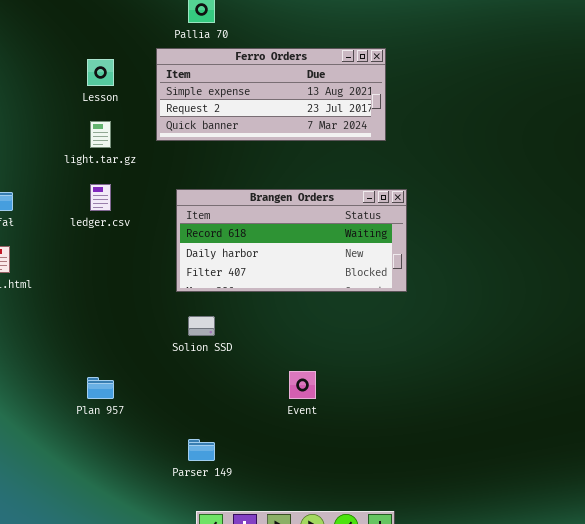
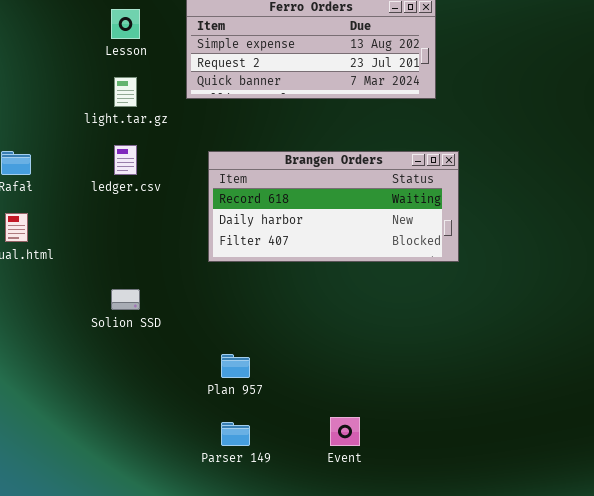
Solion SSD: [188,316,215,336] -> [111,289,140,310], moved
Event: [289,371,316,399] -> [330,417,360,446], moved
Plan 957: [87,377,114,399] -> [221,354,250,378], moved

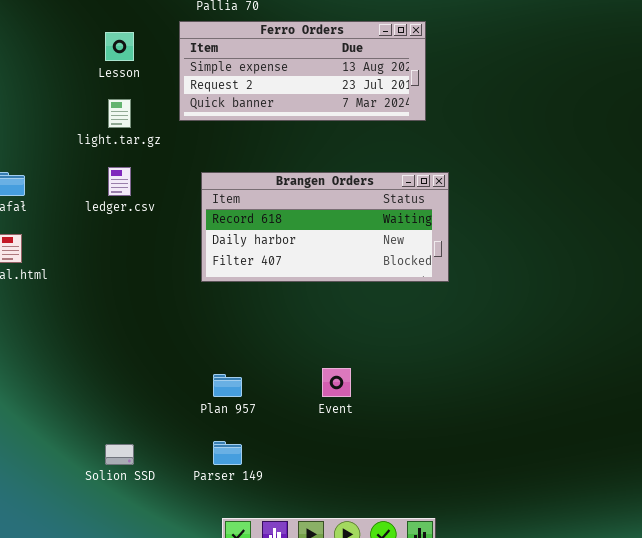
Solion SSD: [111,289,140,310] -> [105,444,134,465], moved
Event: [330,417,360,446] -> [322,368,351,397], moved

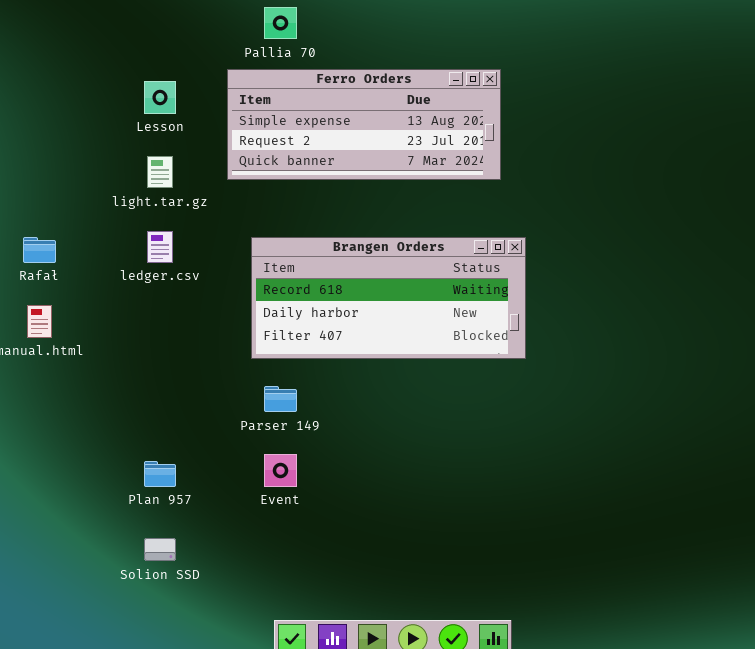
Event: [322,368,351,397] -> [264,454,297,487], moved
Plan 957: [213,374,242,397] -> [144,461,176,487], moved
Parser 149: [213,441,242,465] -> [264,386,297,412], moved

